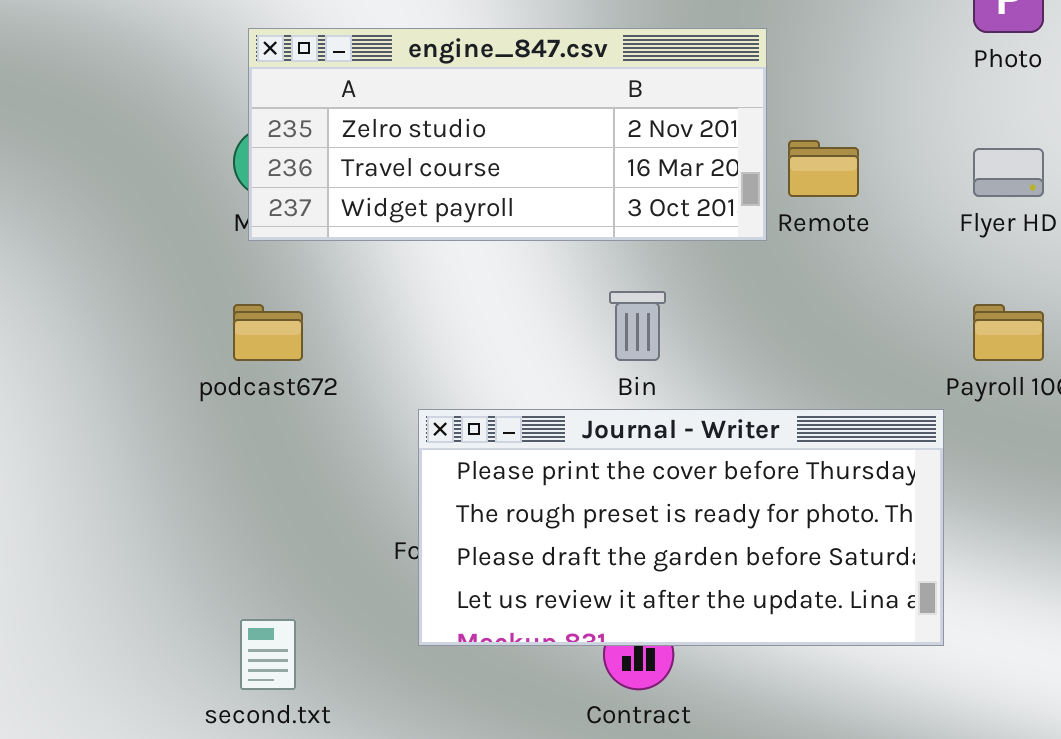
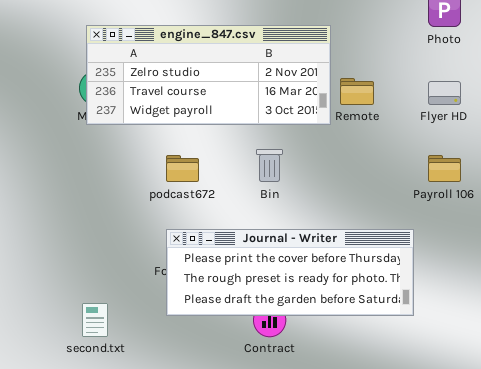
podcast672: [233,304,303,361] -> [166,155,199,182], moved
Journal - Writer: [418,409,944,646] -> [166,229,414,316], resized

